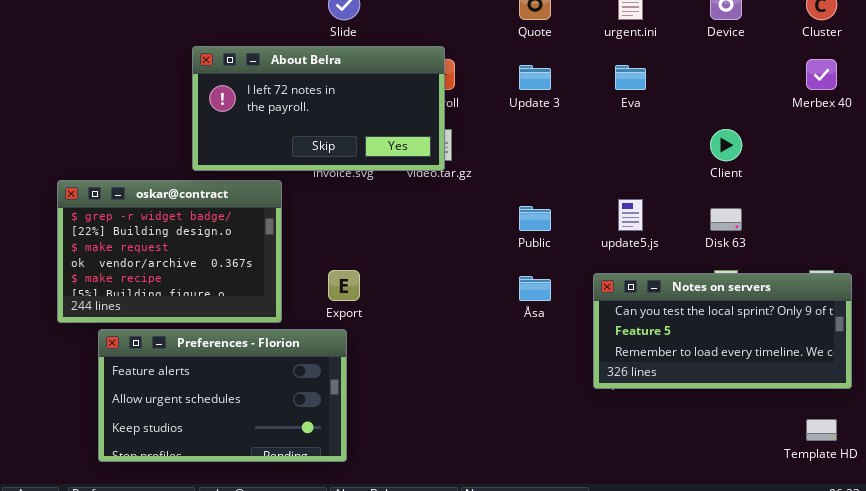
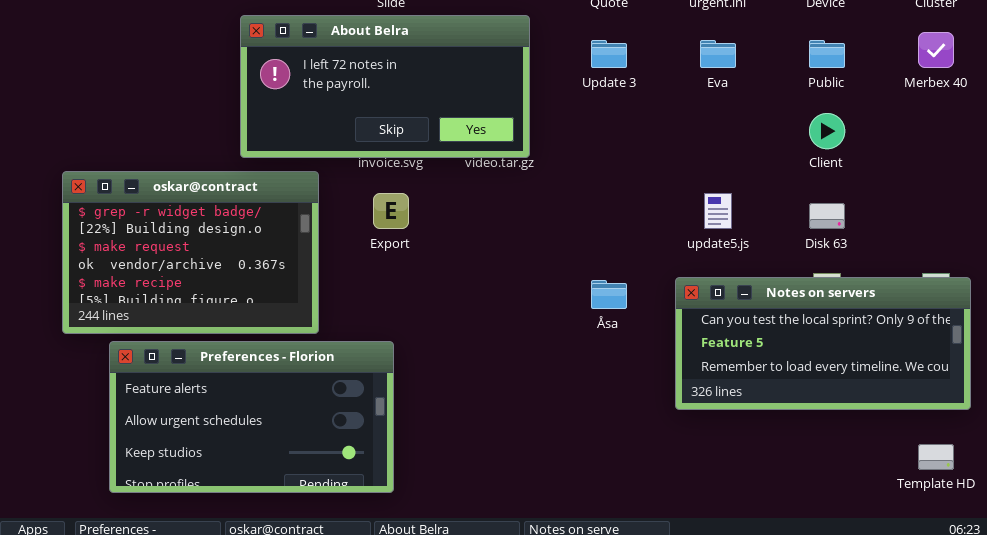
About Belra: [192,46,445,171] -> [240,15,530,158], moved
Public: [519,206,551,231] -> [809,40,845,68], moved
Export: [328,270,360,301] -> [373,193,409,229], moved

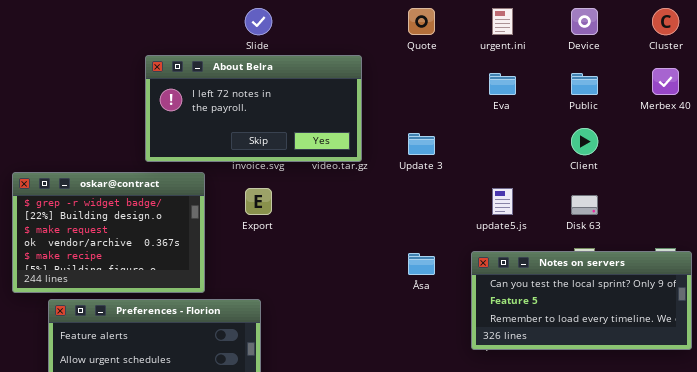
Update 3: [591,40,627,68] -> [408,133,435,155], moved

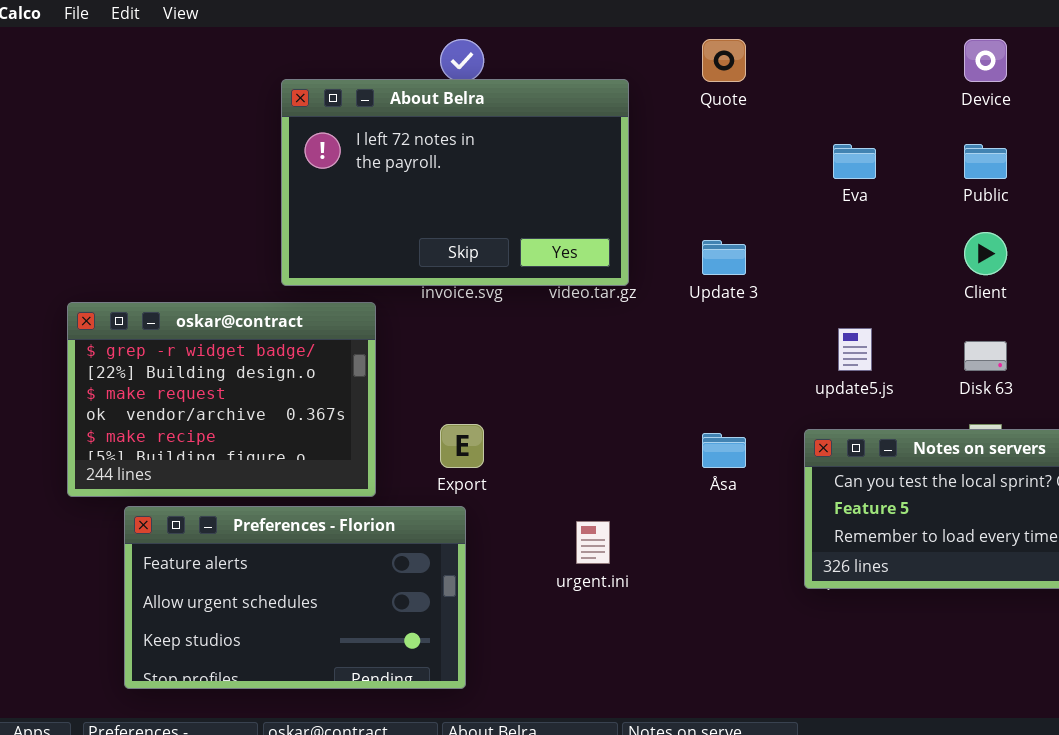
urgent.ini: [492,8,513,35] -> [576,521,610,564], moved
About Belra: [145,55,362,162] -> [281,79,629,286], resized
Export: [245,188,272,215] -> [440,424,484,468], moved

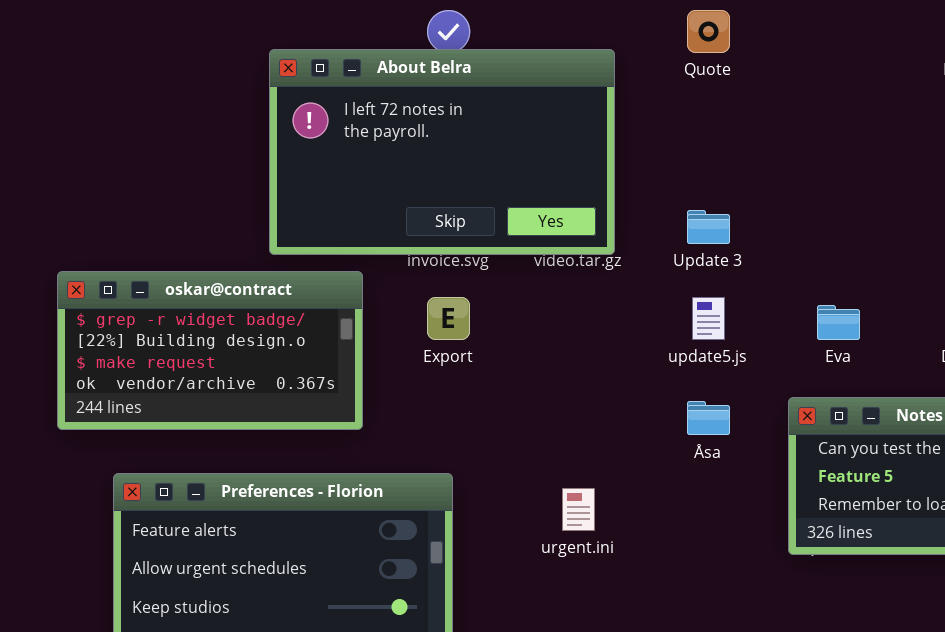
Eva: [833,144,876,179] -> [817,305,860,340], moved
oskar@contract: [67,302,376,497] -> [57,271,363,430], resized
update5.js: [838,328,872,371] -> [692,297,725,340], moved
Export: [440,424,484,468] -> [427,297,470,340], moved

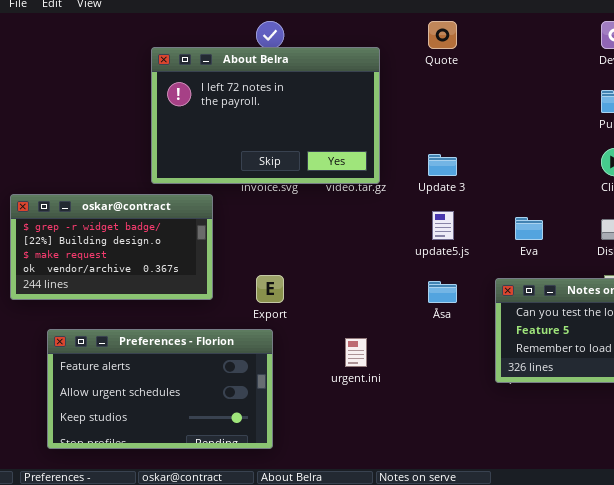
Export: [427,297,470,340] -> [256,275,284,303], moved

